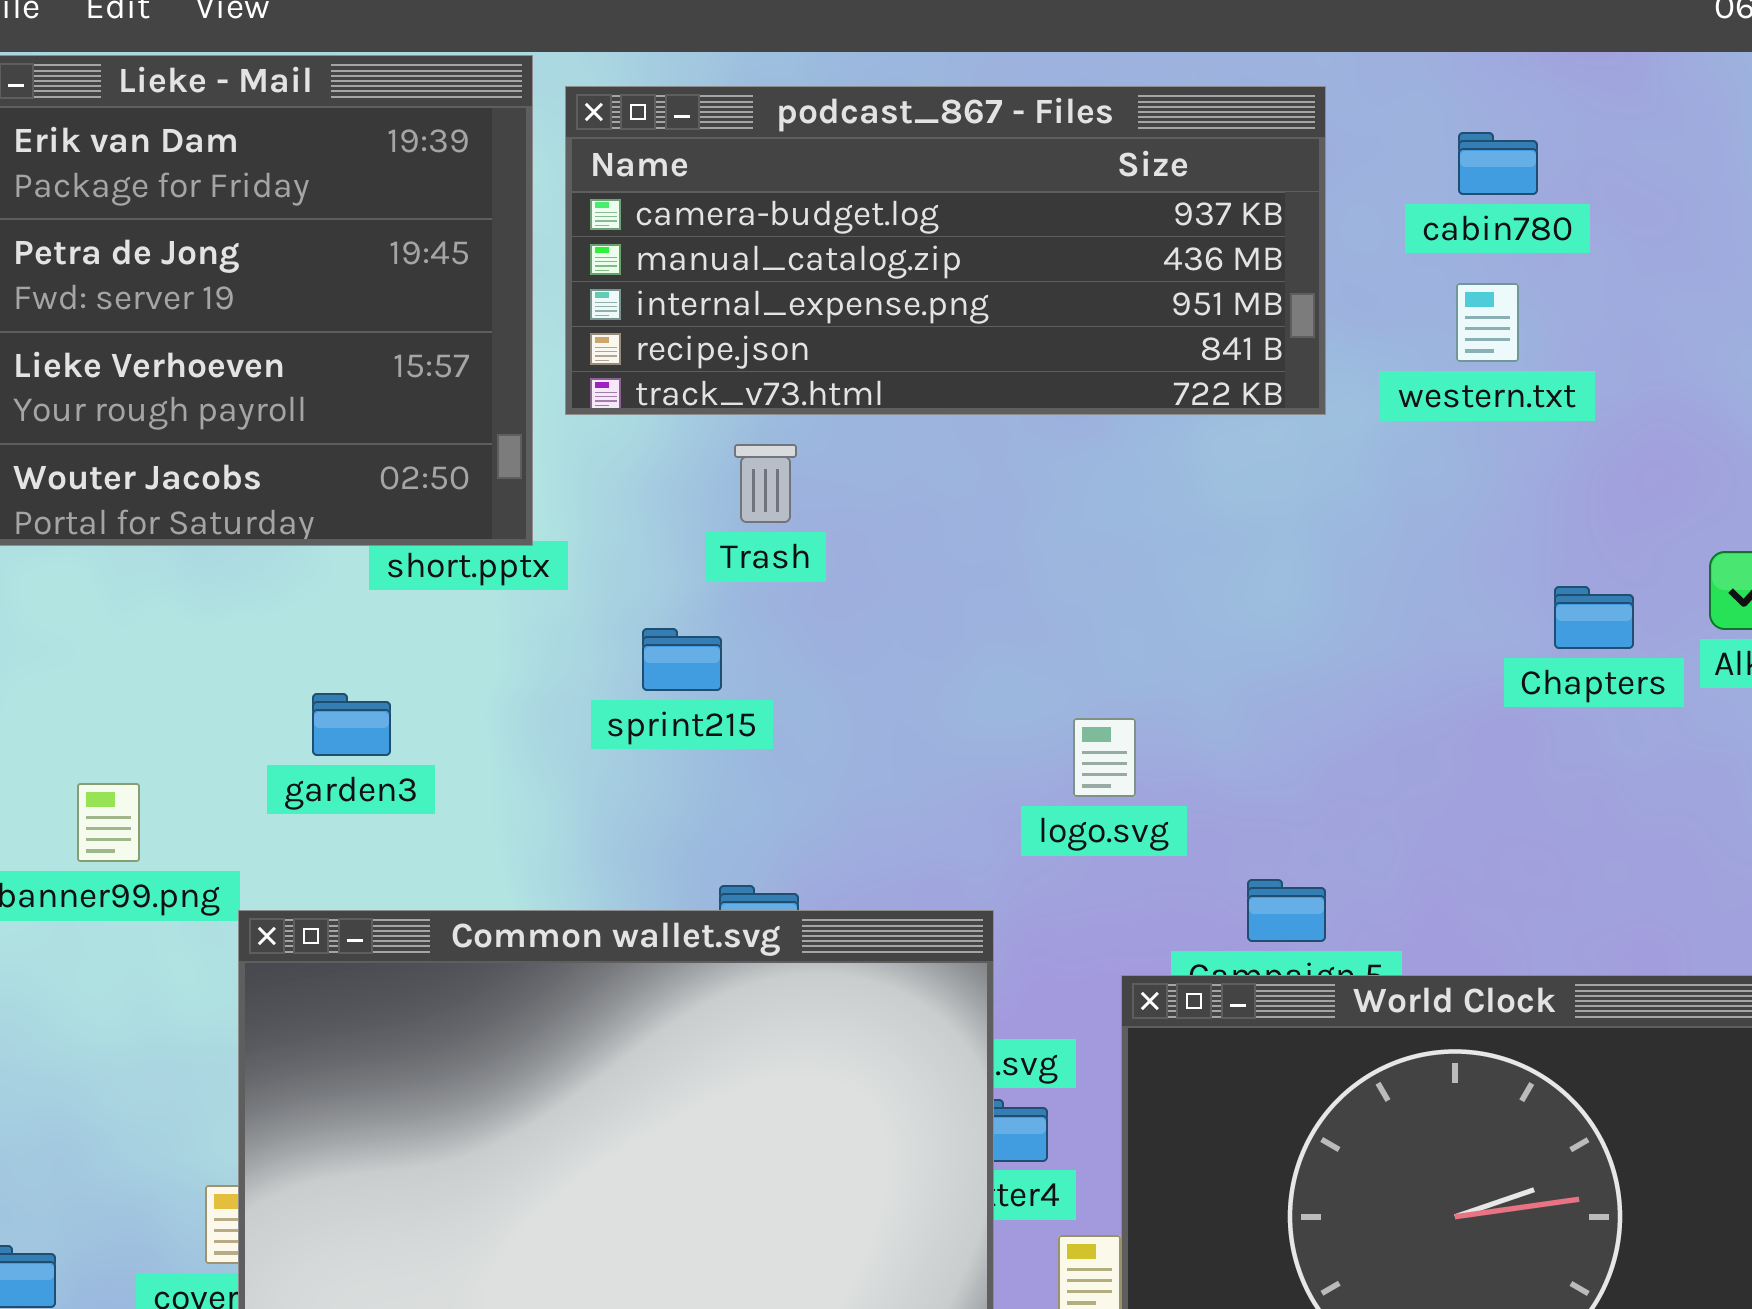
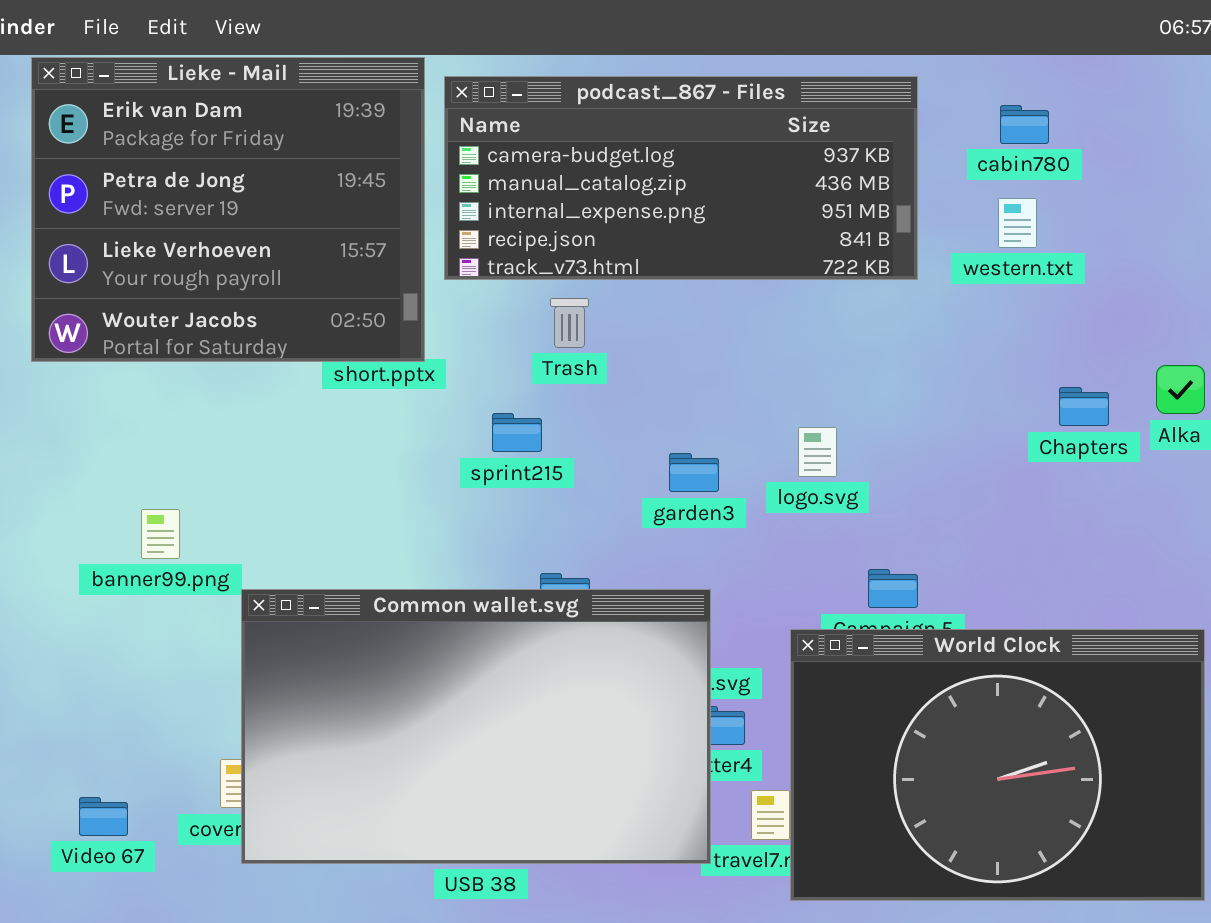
garden3: [312,693,391,756] -> [669,453,719,492], moved
logo.svg: [1073,718,1136,797] -> [798,427,837,477], moved

